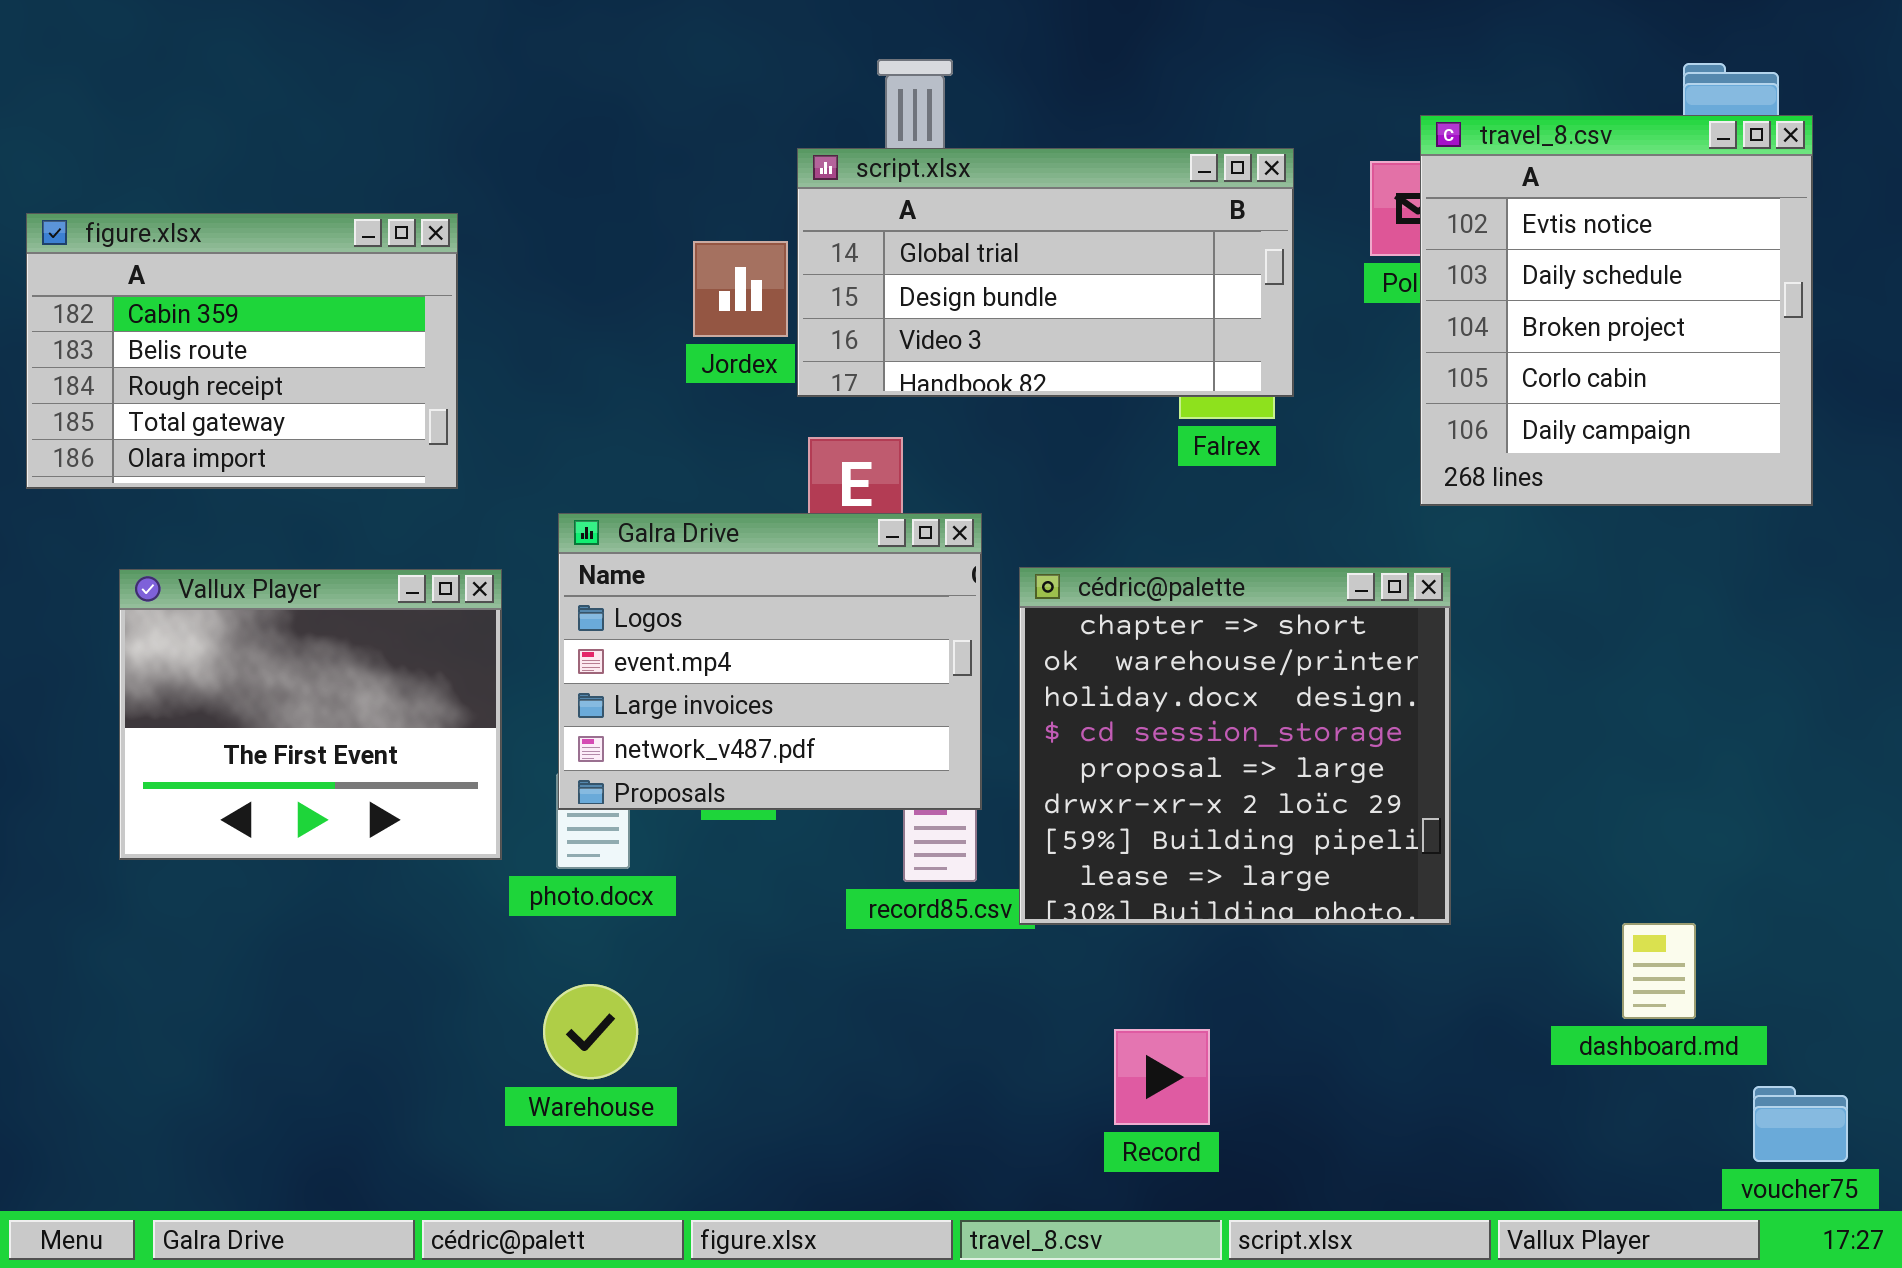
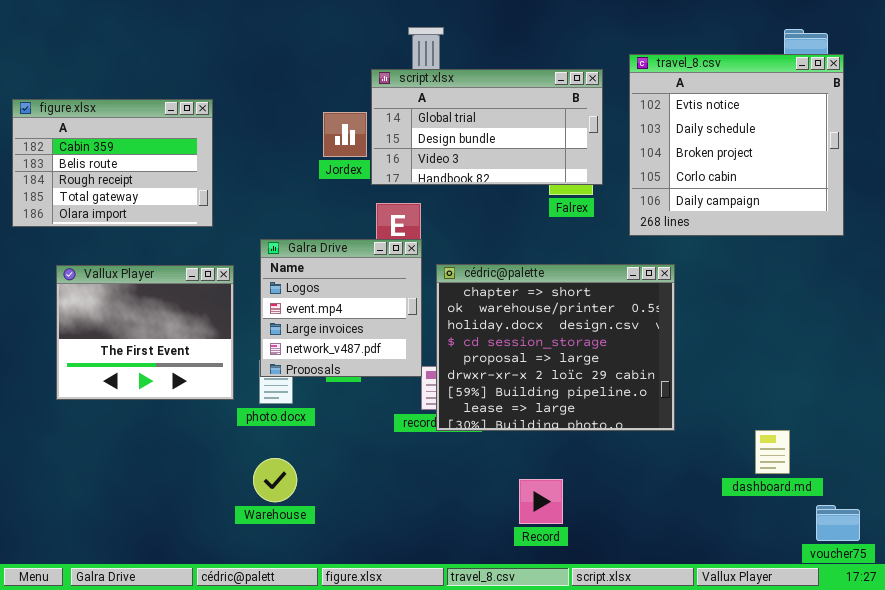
travel_8.csv: [1420,115,1813,506] -> [629,54,844,236], resized
Galra Drive: [558,513,982,810] -> [260,239,422,377], resized
cédric@palette: [1019,567,1451,925] -> [436,264,675,431], resized

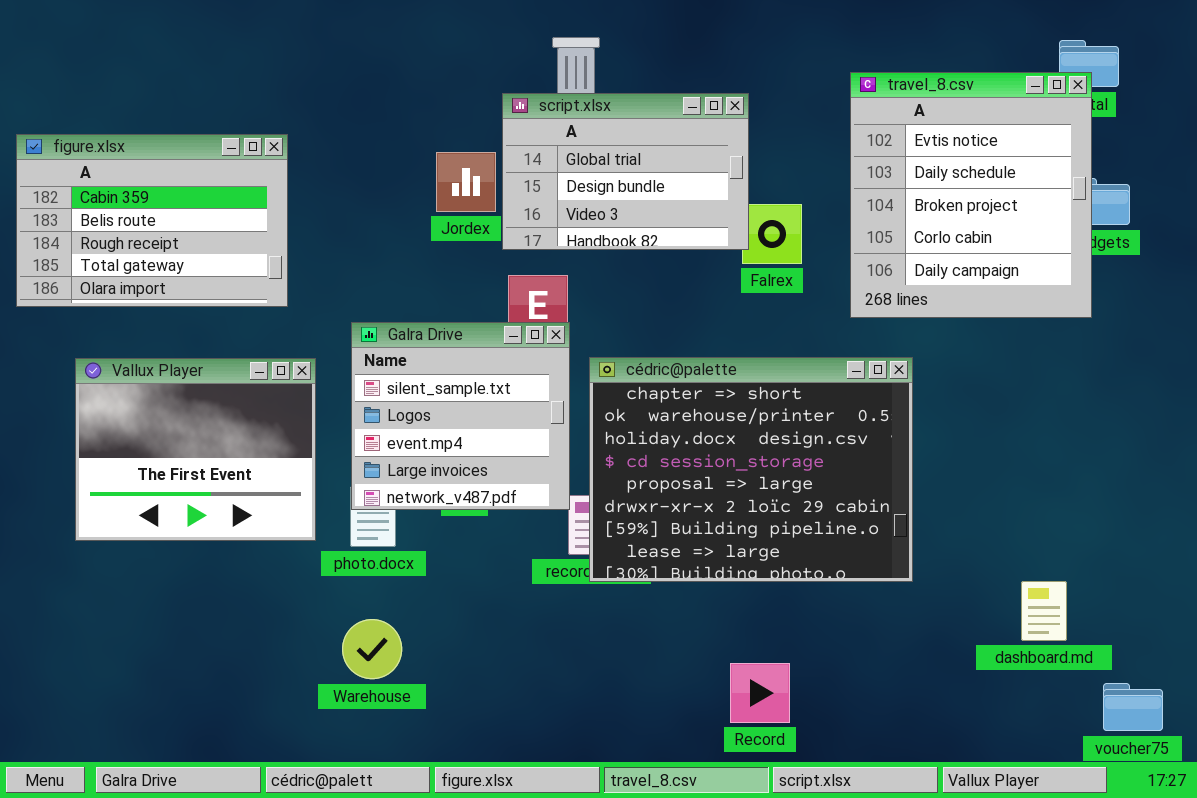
travel_8.csv: [629,54,844,236] -> [850,72,1092,318], resized
script.xlsx: [371,69,603,185] -> [502,93,749,250], resized
Galra Drive: [260,239,422,377] -> [351,322,570,510], scrolled up 1 row
Record: [519,479,563,524] -> [730,663,790,723], moved

